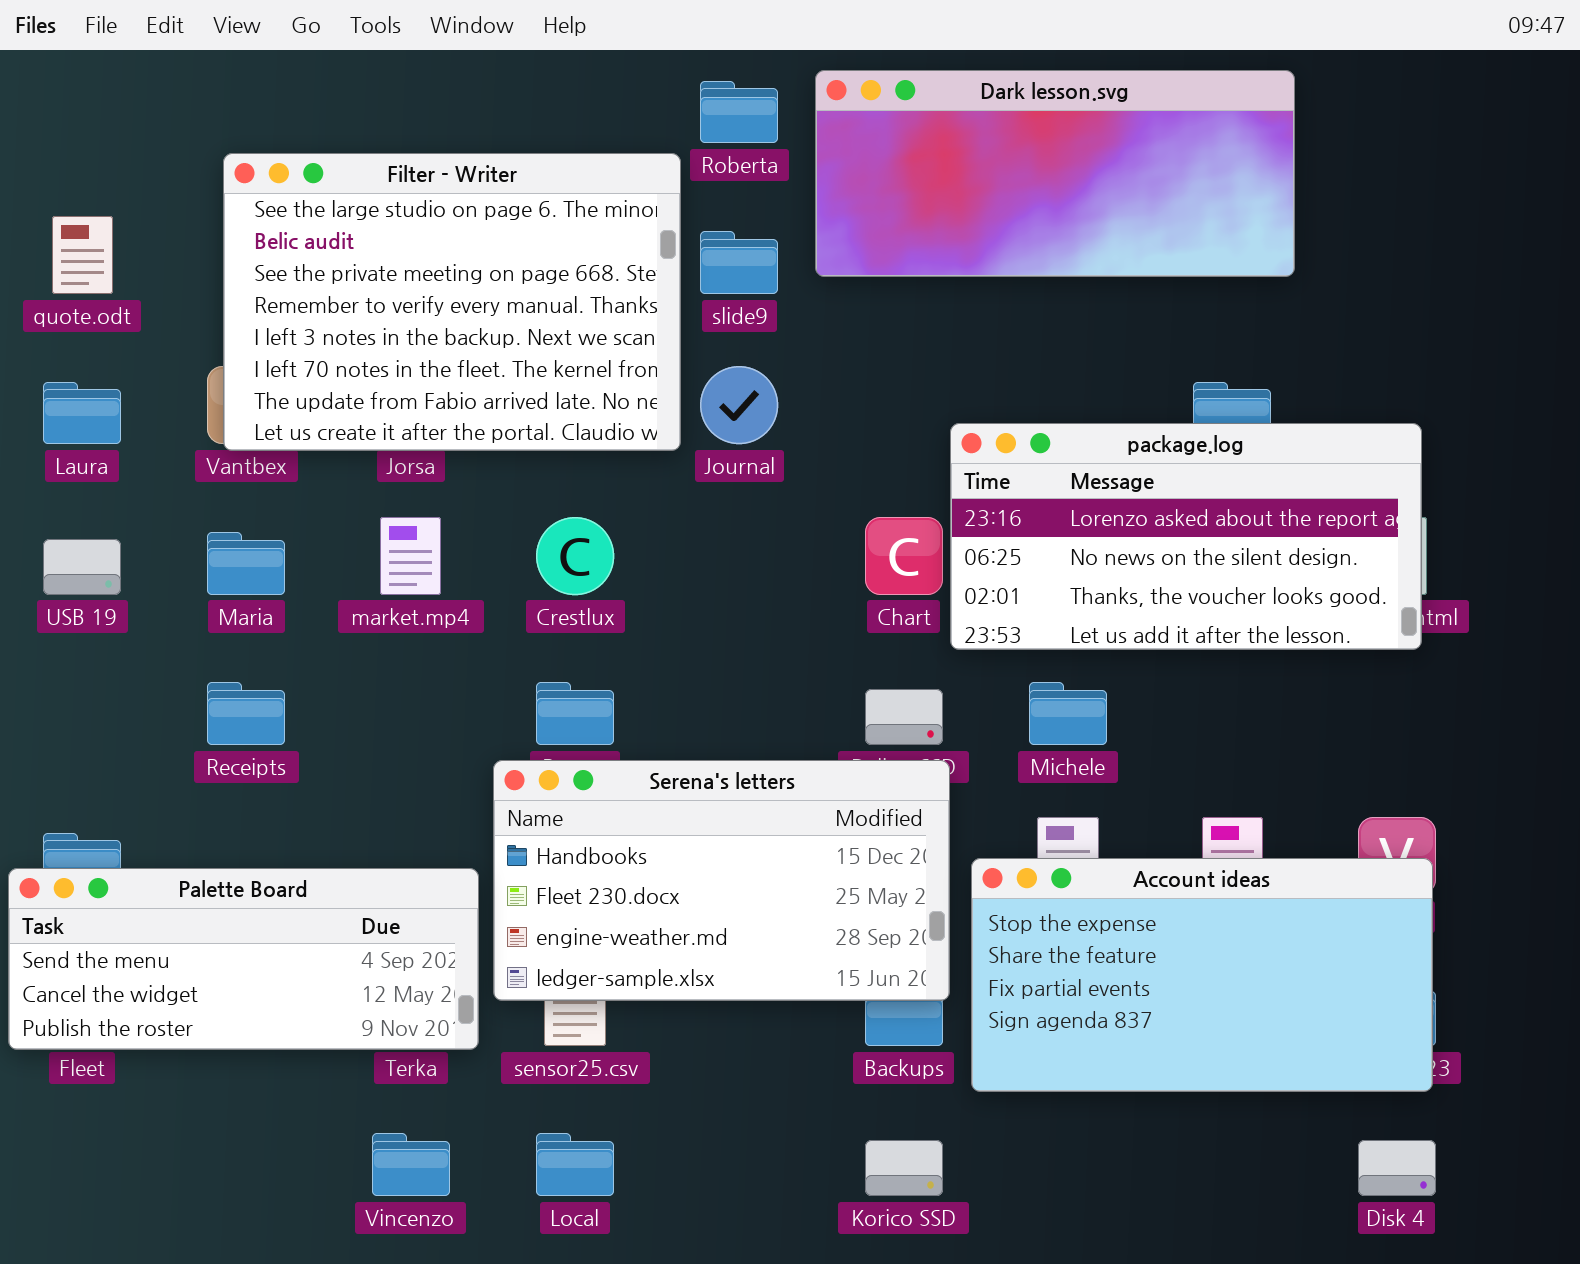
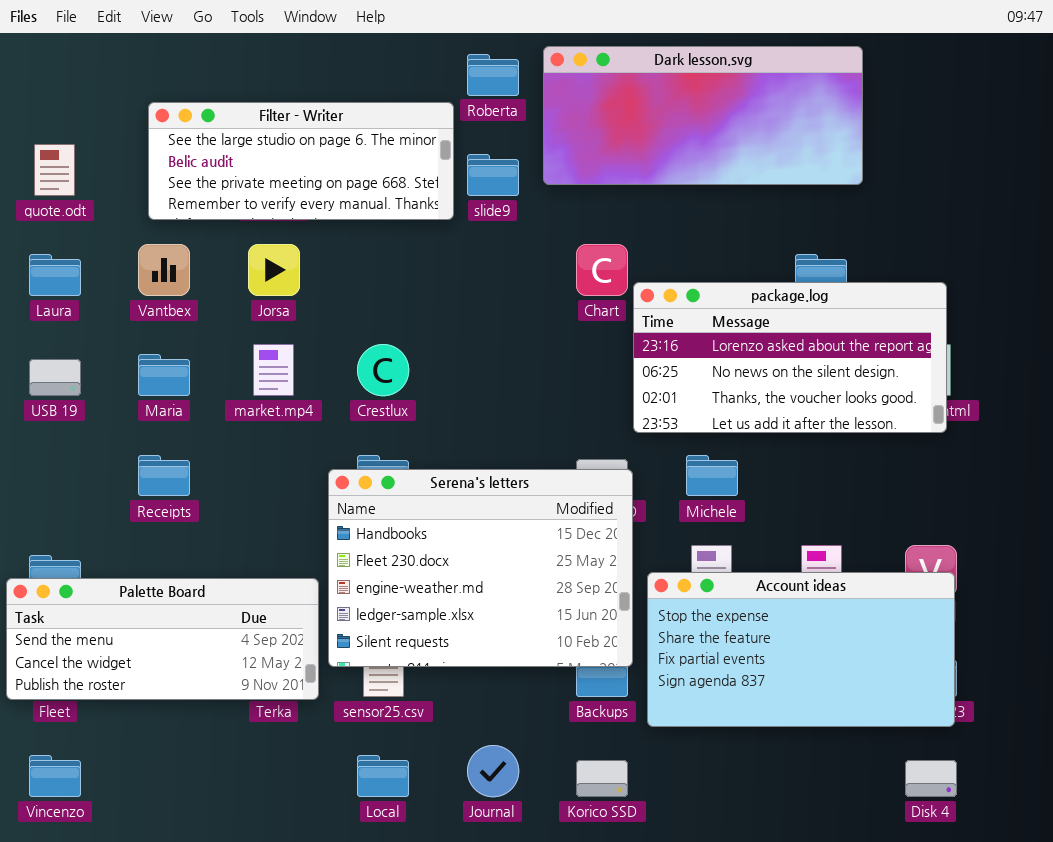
Filter - Writer: [223,153,681,451] -> [148,102,454,220], resized
Journal: [700,366,778,444] -> [467,745,519,797], moved
Chart: [865,517,943,595] -> [576,244,628,296], moved
Serena's letters: [493,760,950,1001] -> [328,469,633,667], resized
Vincenzo: [372,1133,450,1196] -> [29,755,81,797], moved

